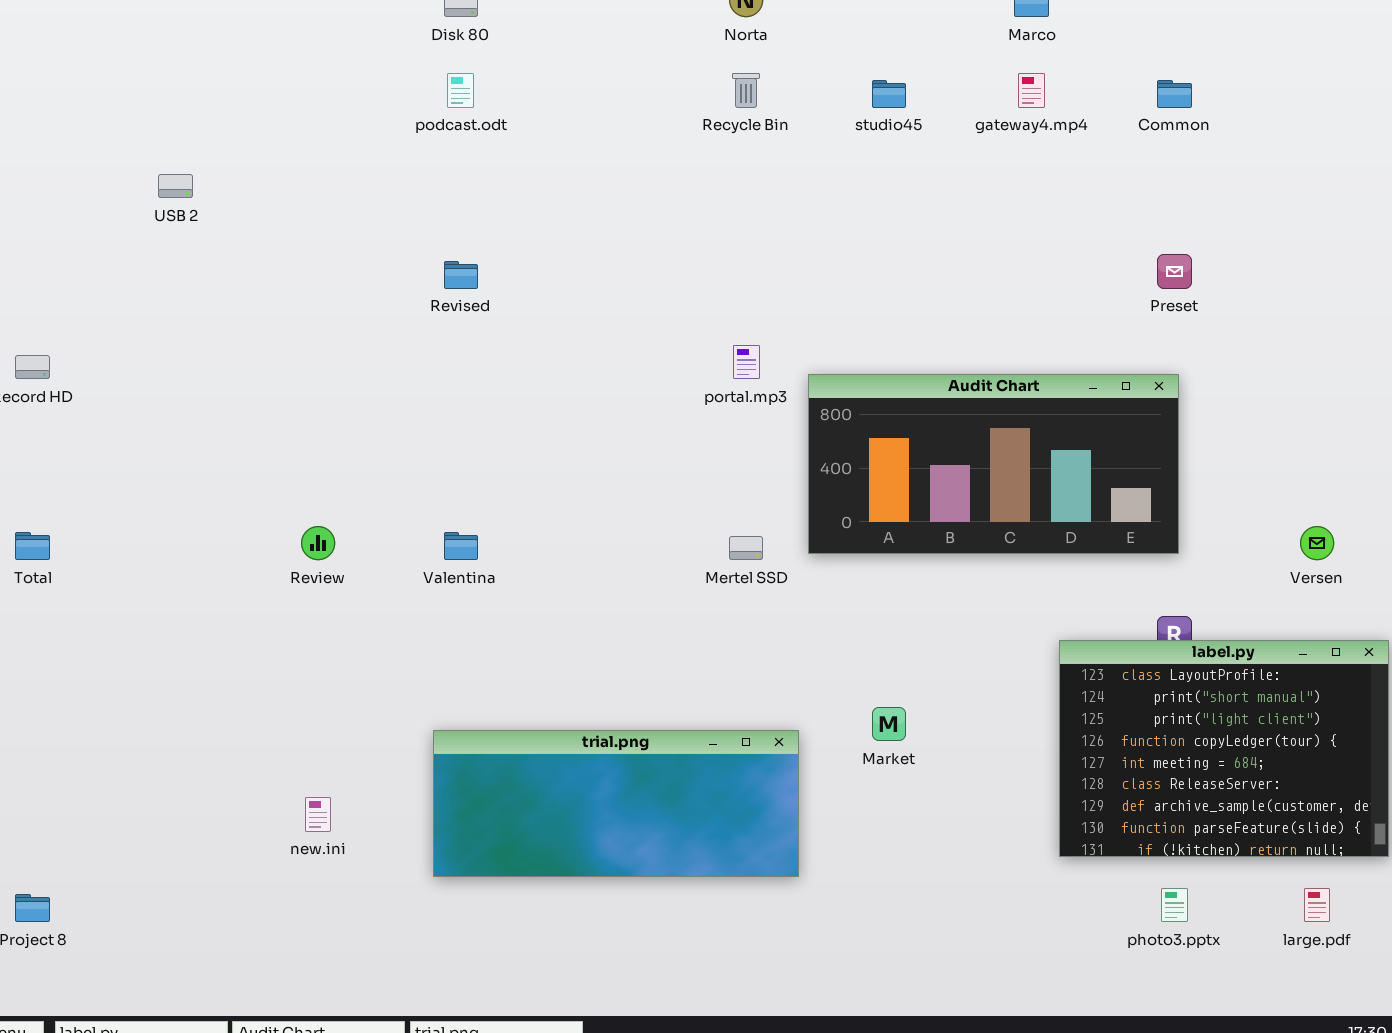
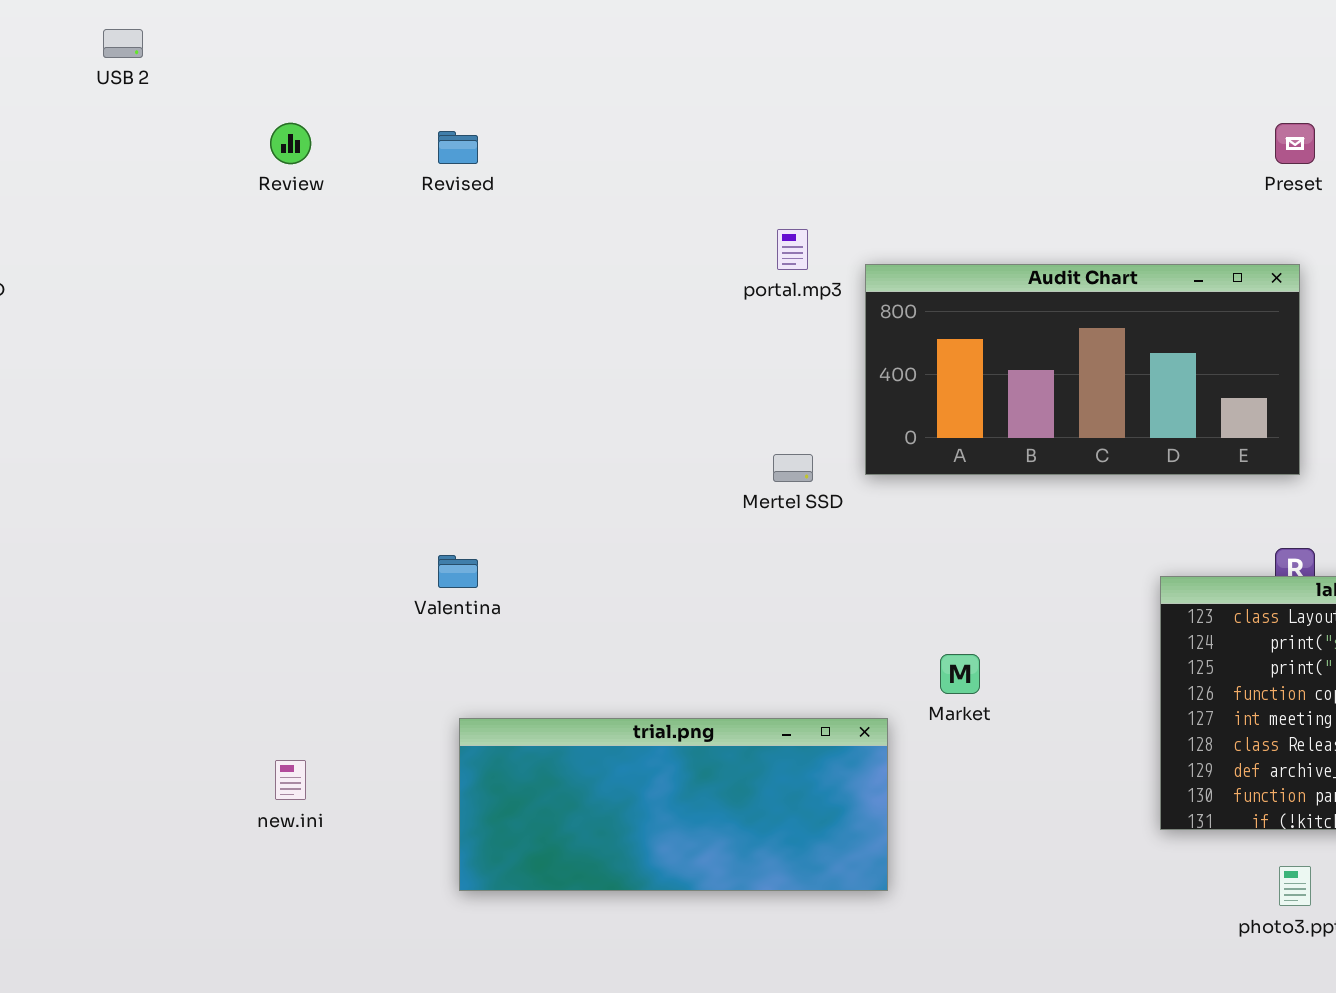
Review: [301,526,335,560] -> [270,123,311,164], moved
Valentina: [444,532,478,560] -> [438,555,478,588], moved
trial.png: [433,730,799,877] -> [459,718,888,891], moved

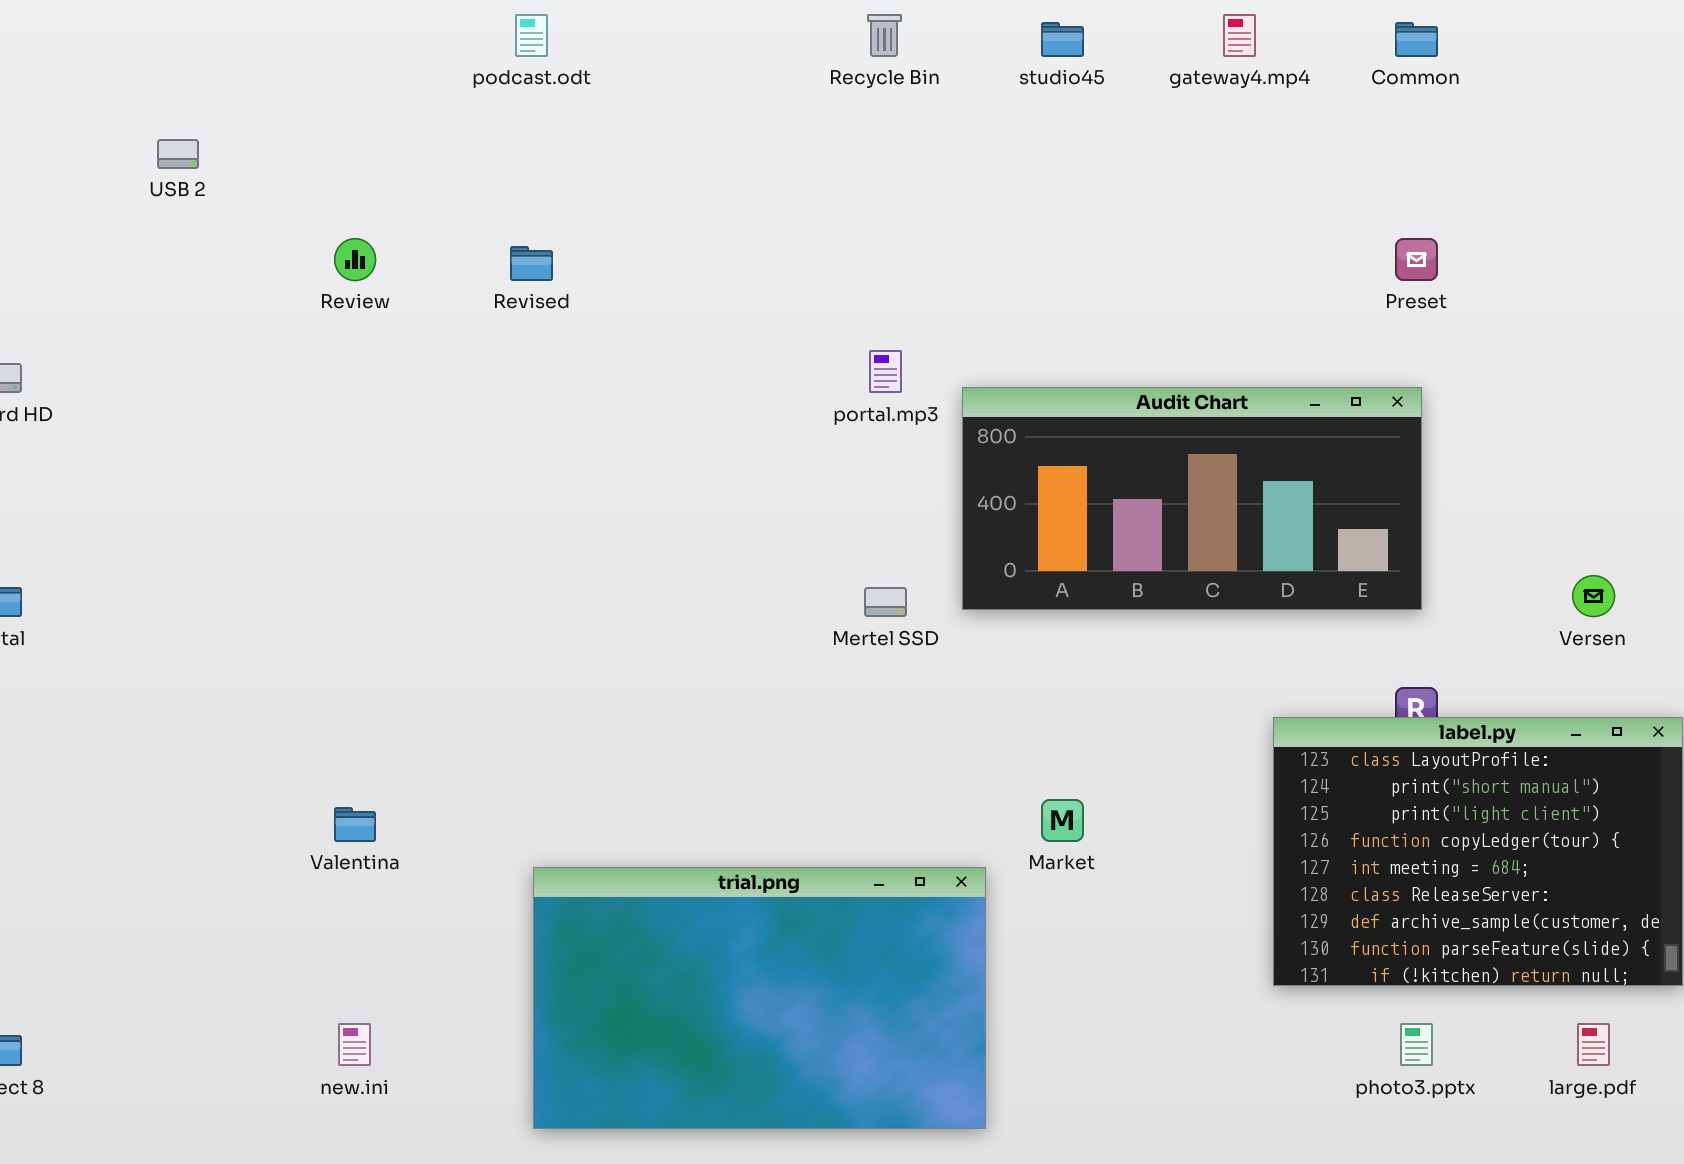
Valentina: [438,555,478,588] -> [334,807,376,842], moved
trial.png: [459,718,888,891] -> [533,867,986,1129], resized
new.ini: [275,760,306,800] -> [338,1023,371,1066], moved

